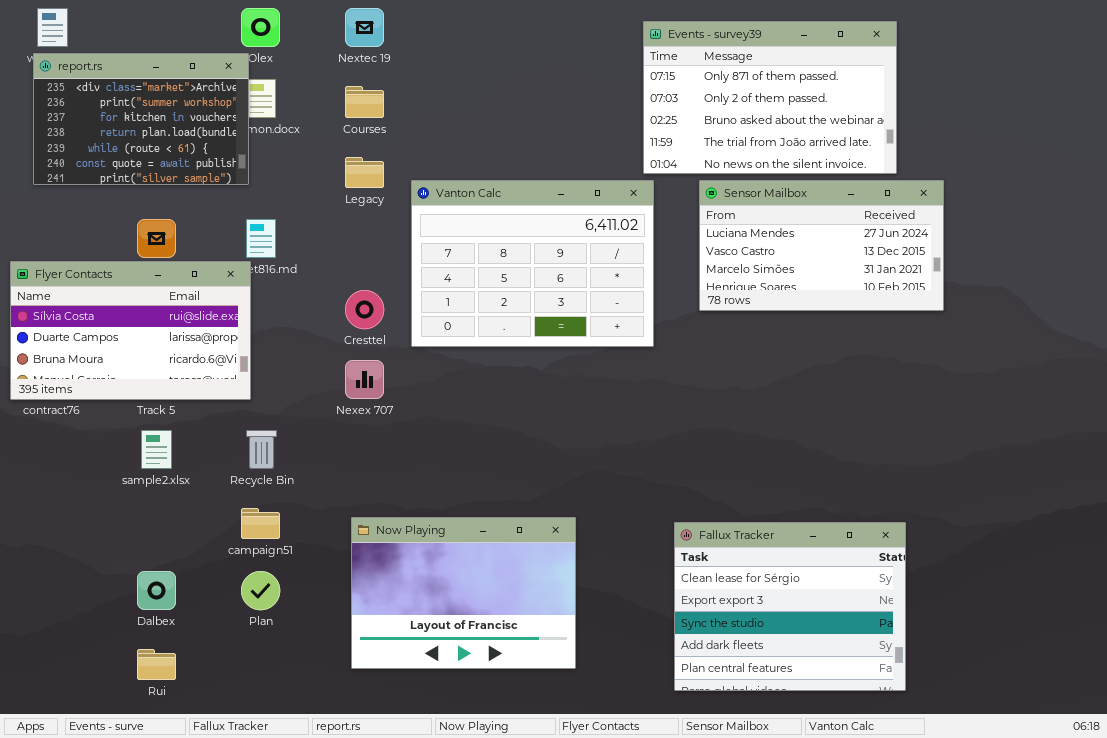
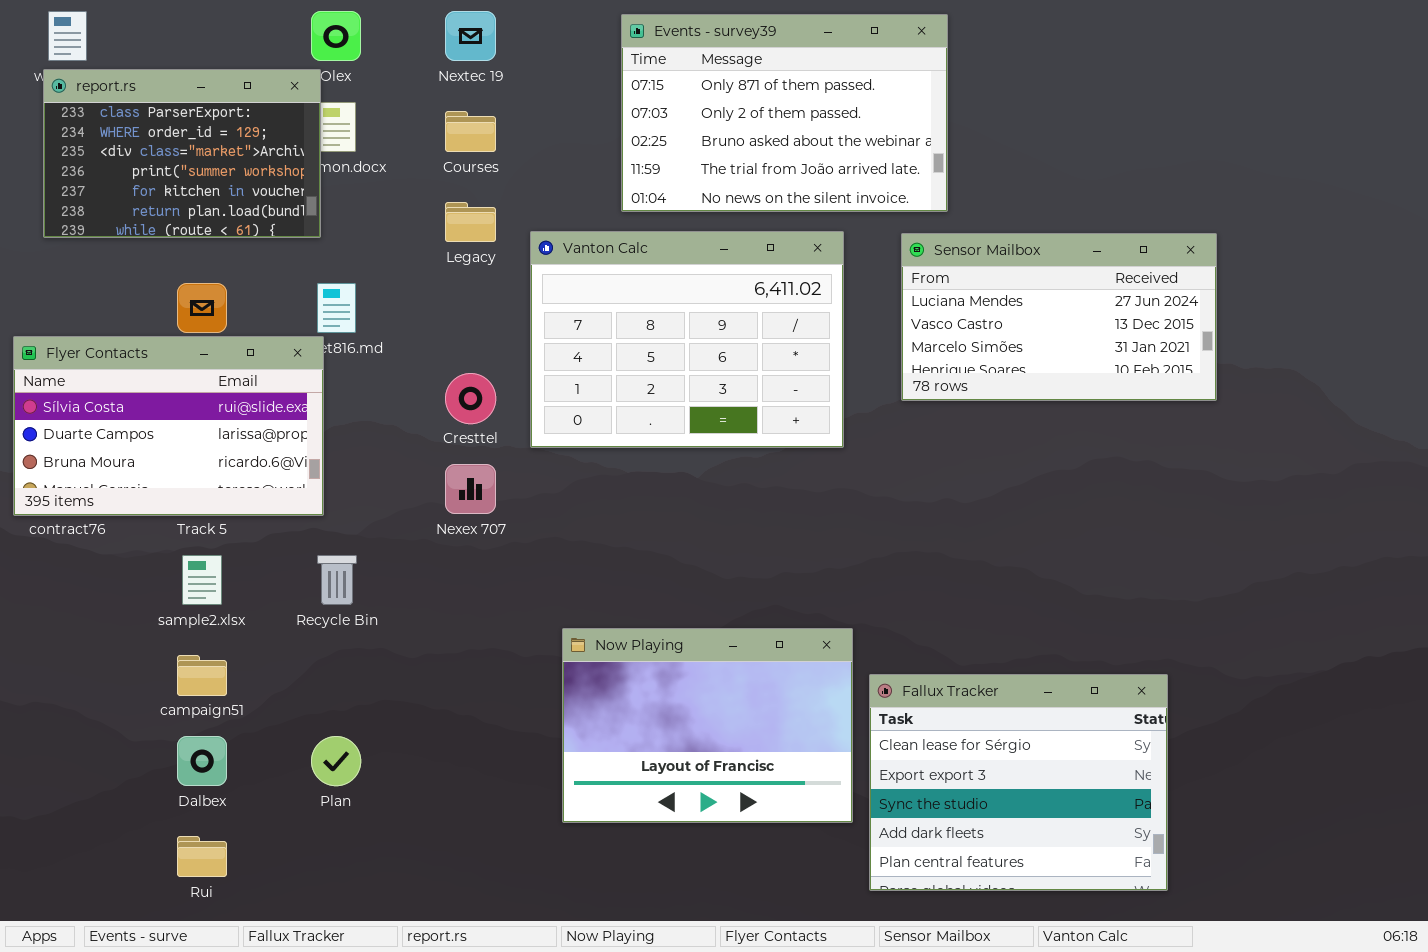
Events - survey39: [643,21,897,174] -> [621,14,948,212], moved
report.rs: [33,53,249,185] -> [43,69,321,238], scrolled up 2 rows
campaign51: [241,508,280,539] -> [177,655,227,696], moved
Now Playing: [351,517,576,669] -> [562,628,853,823], moved

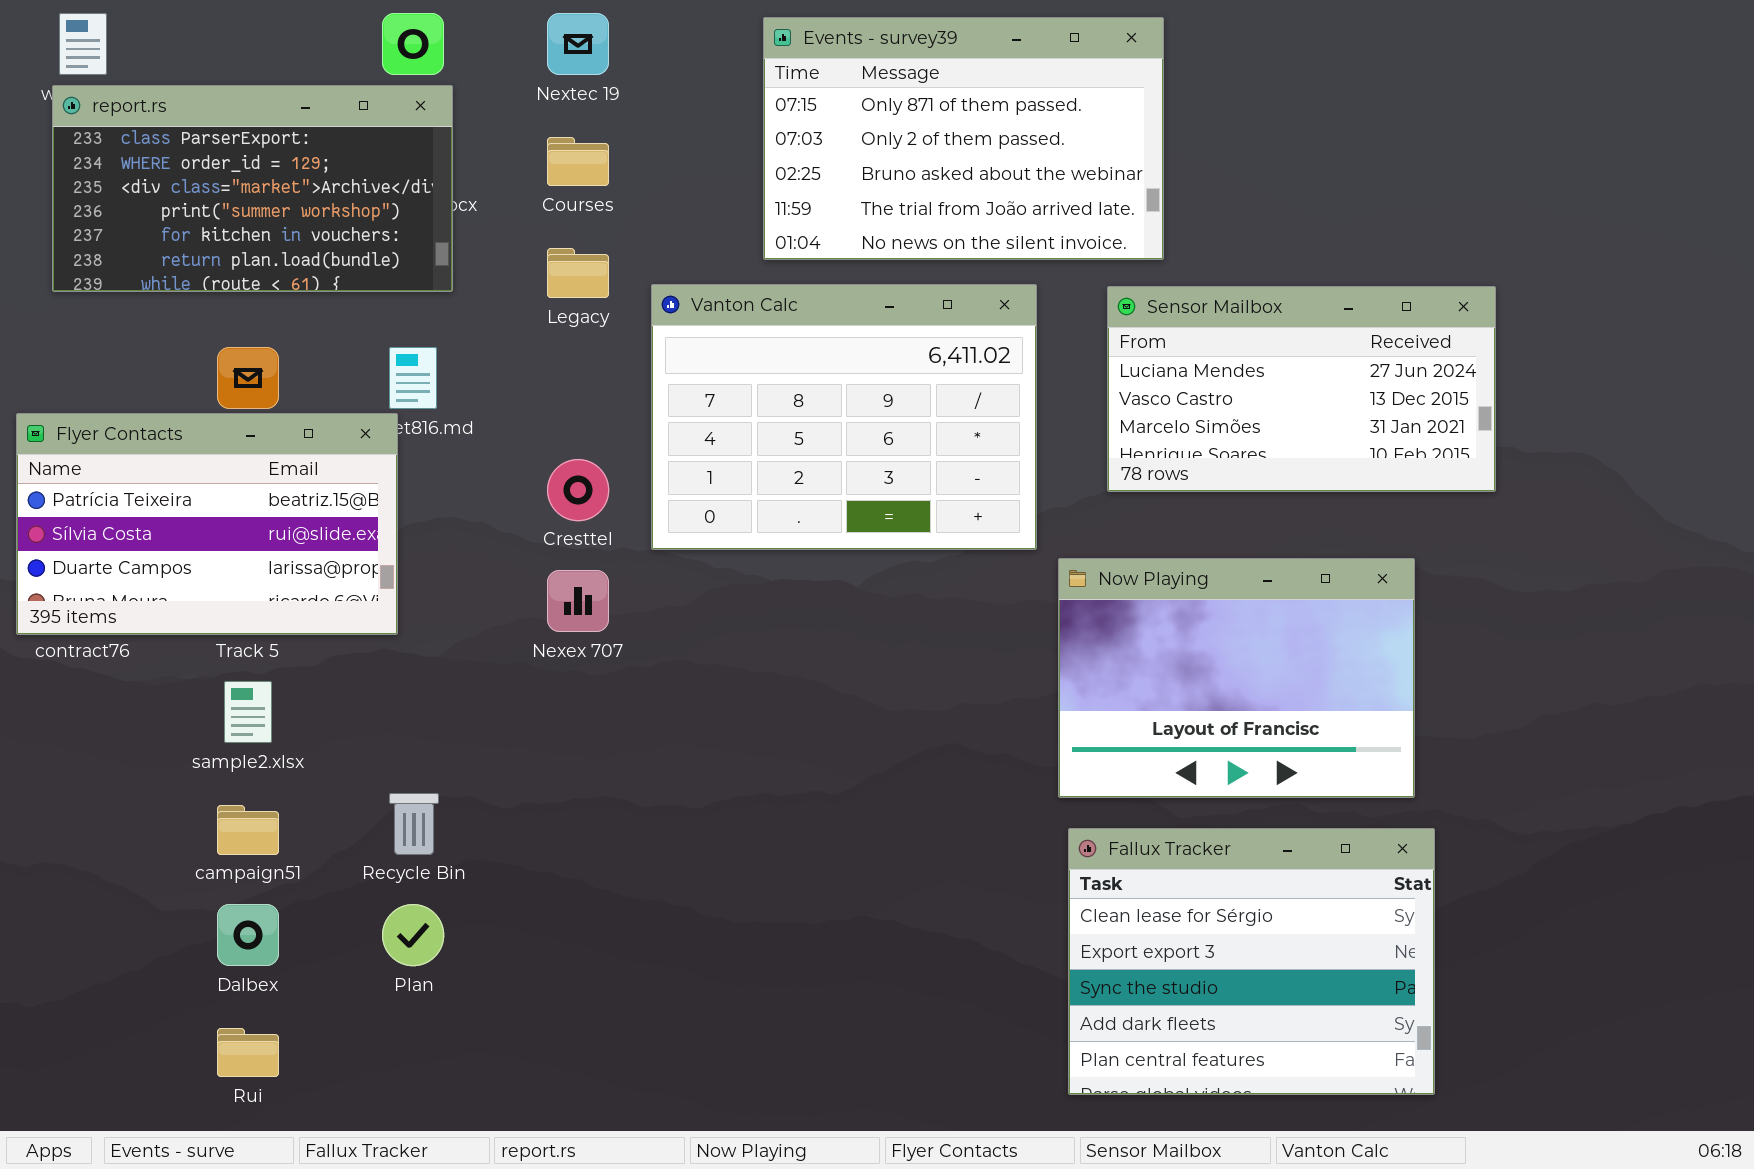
report.rs: [43,69,321,238] -> [52,85,453,292], resized
Flyer Contacts: [13,336,324,516] -> [16,413,398,635], scrolled up 1 row
Recycle Bin: [317,555,357,605] -> [389,793,439,855], moved
Now Playing: [562,628,853,823] -> [1058,558,1415,798], moved

